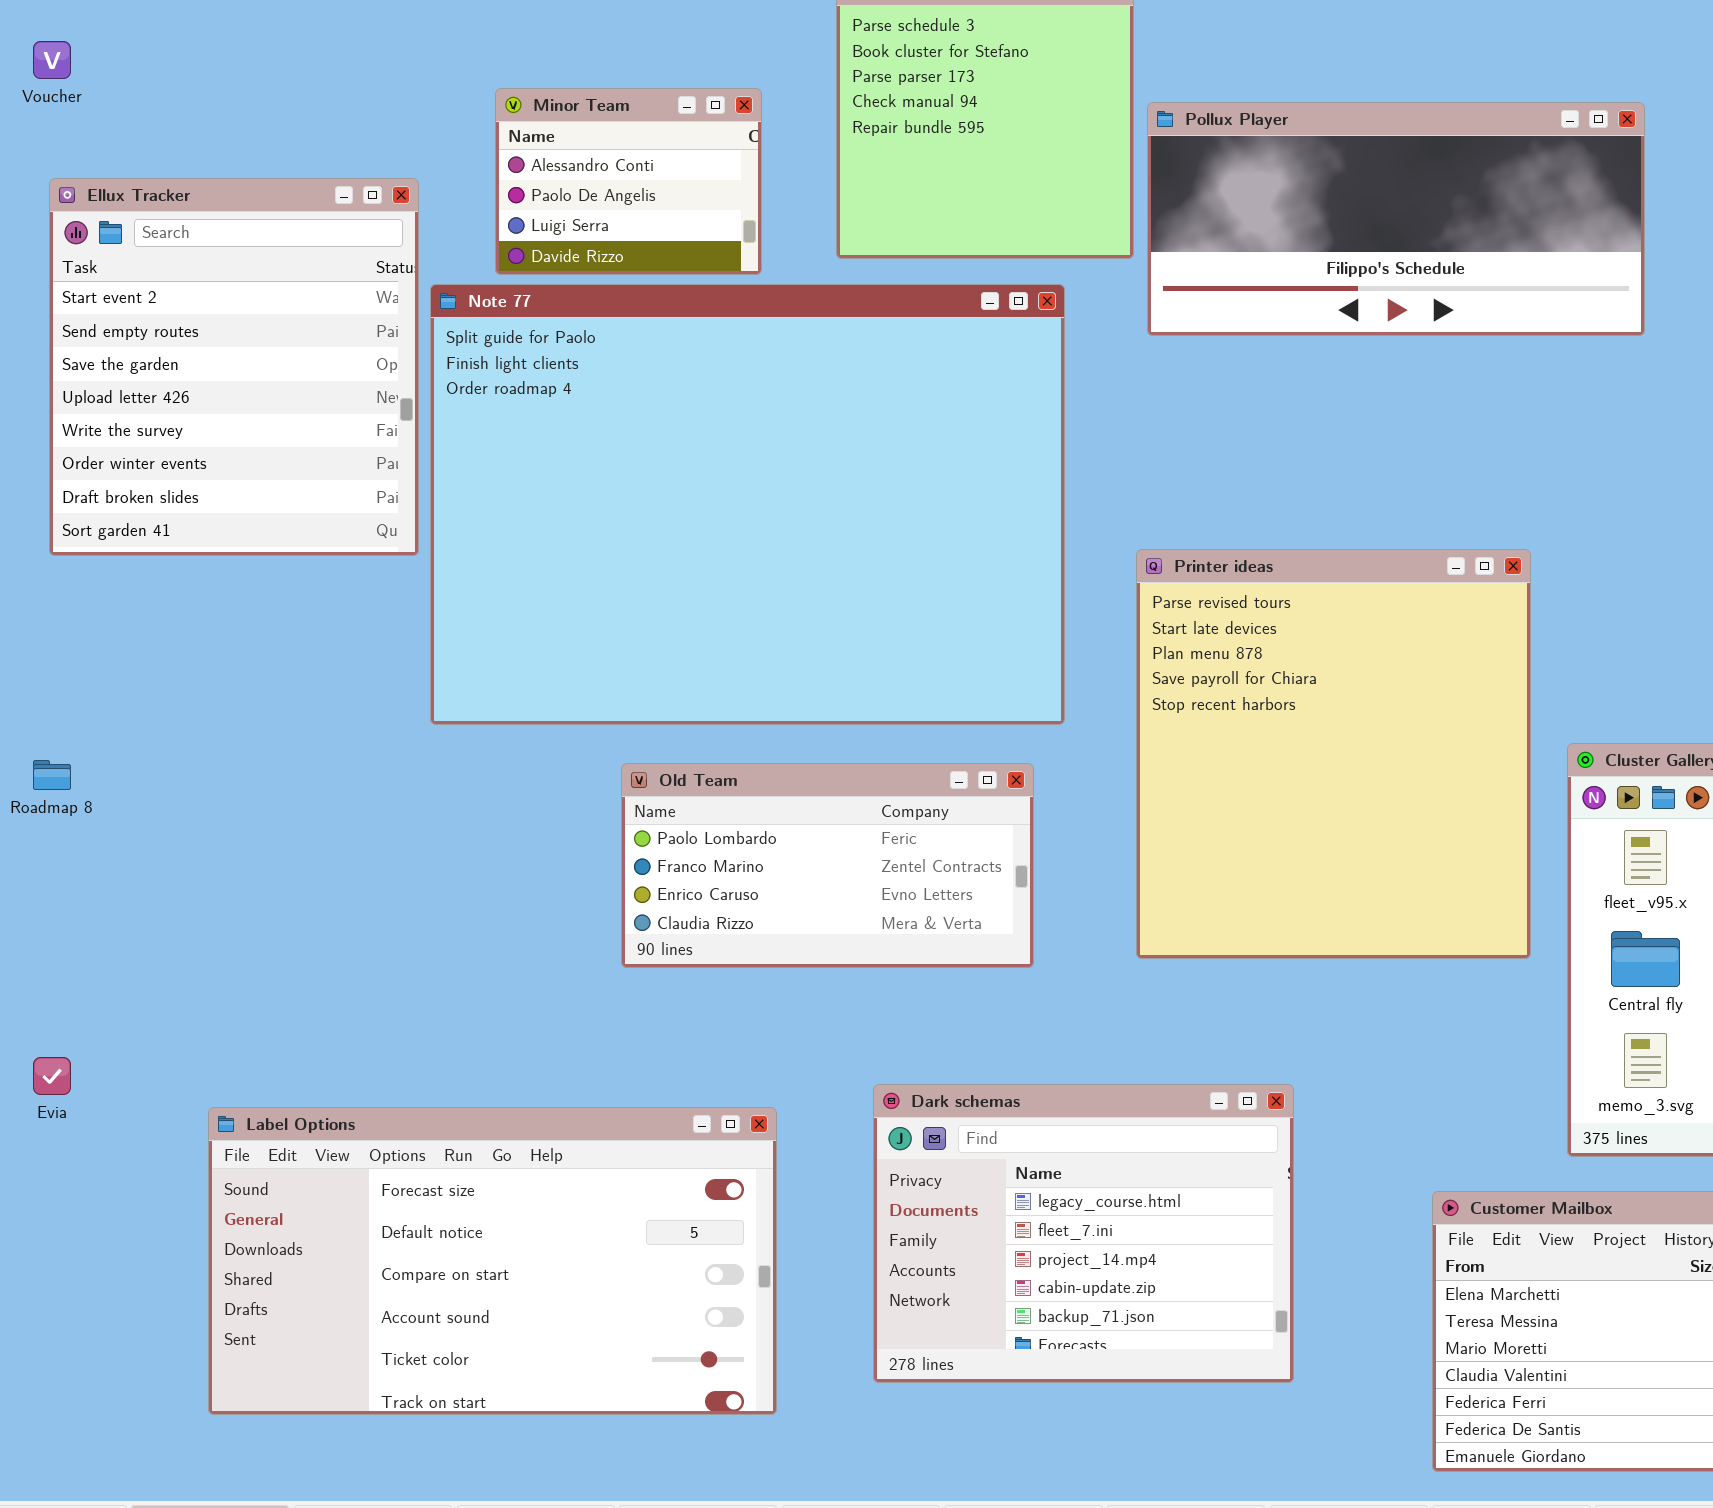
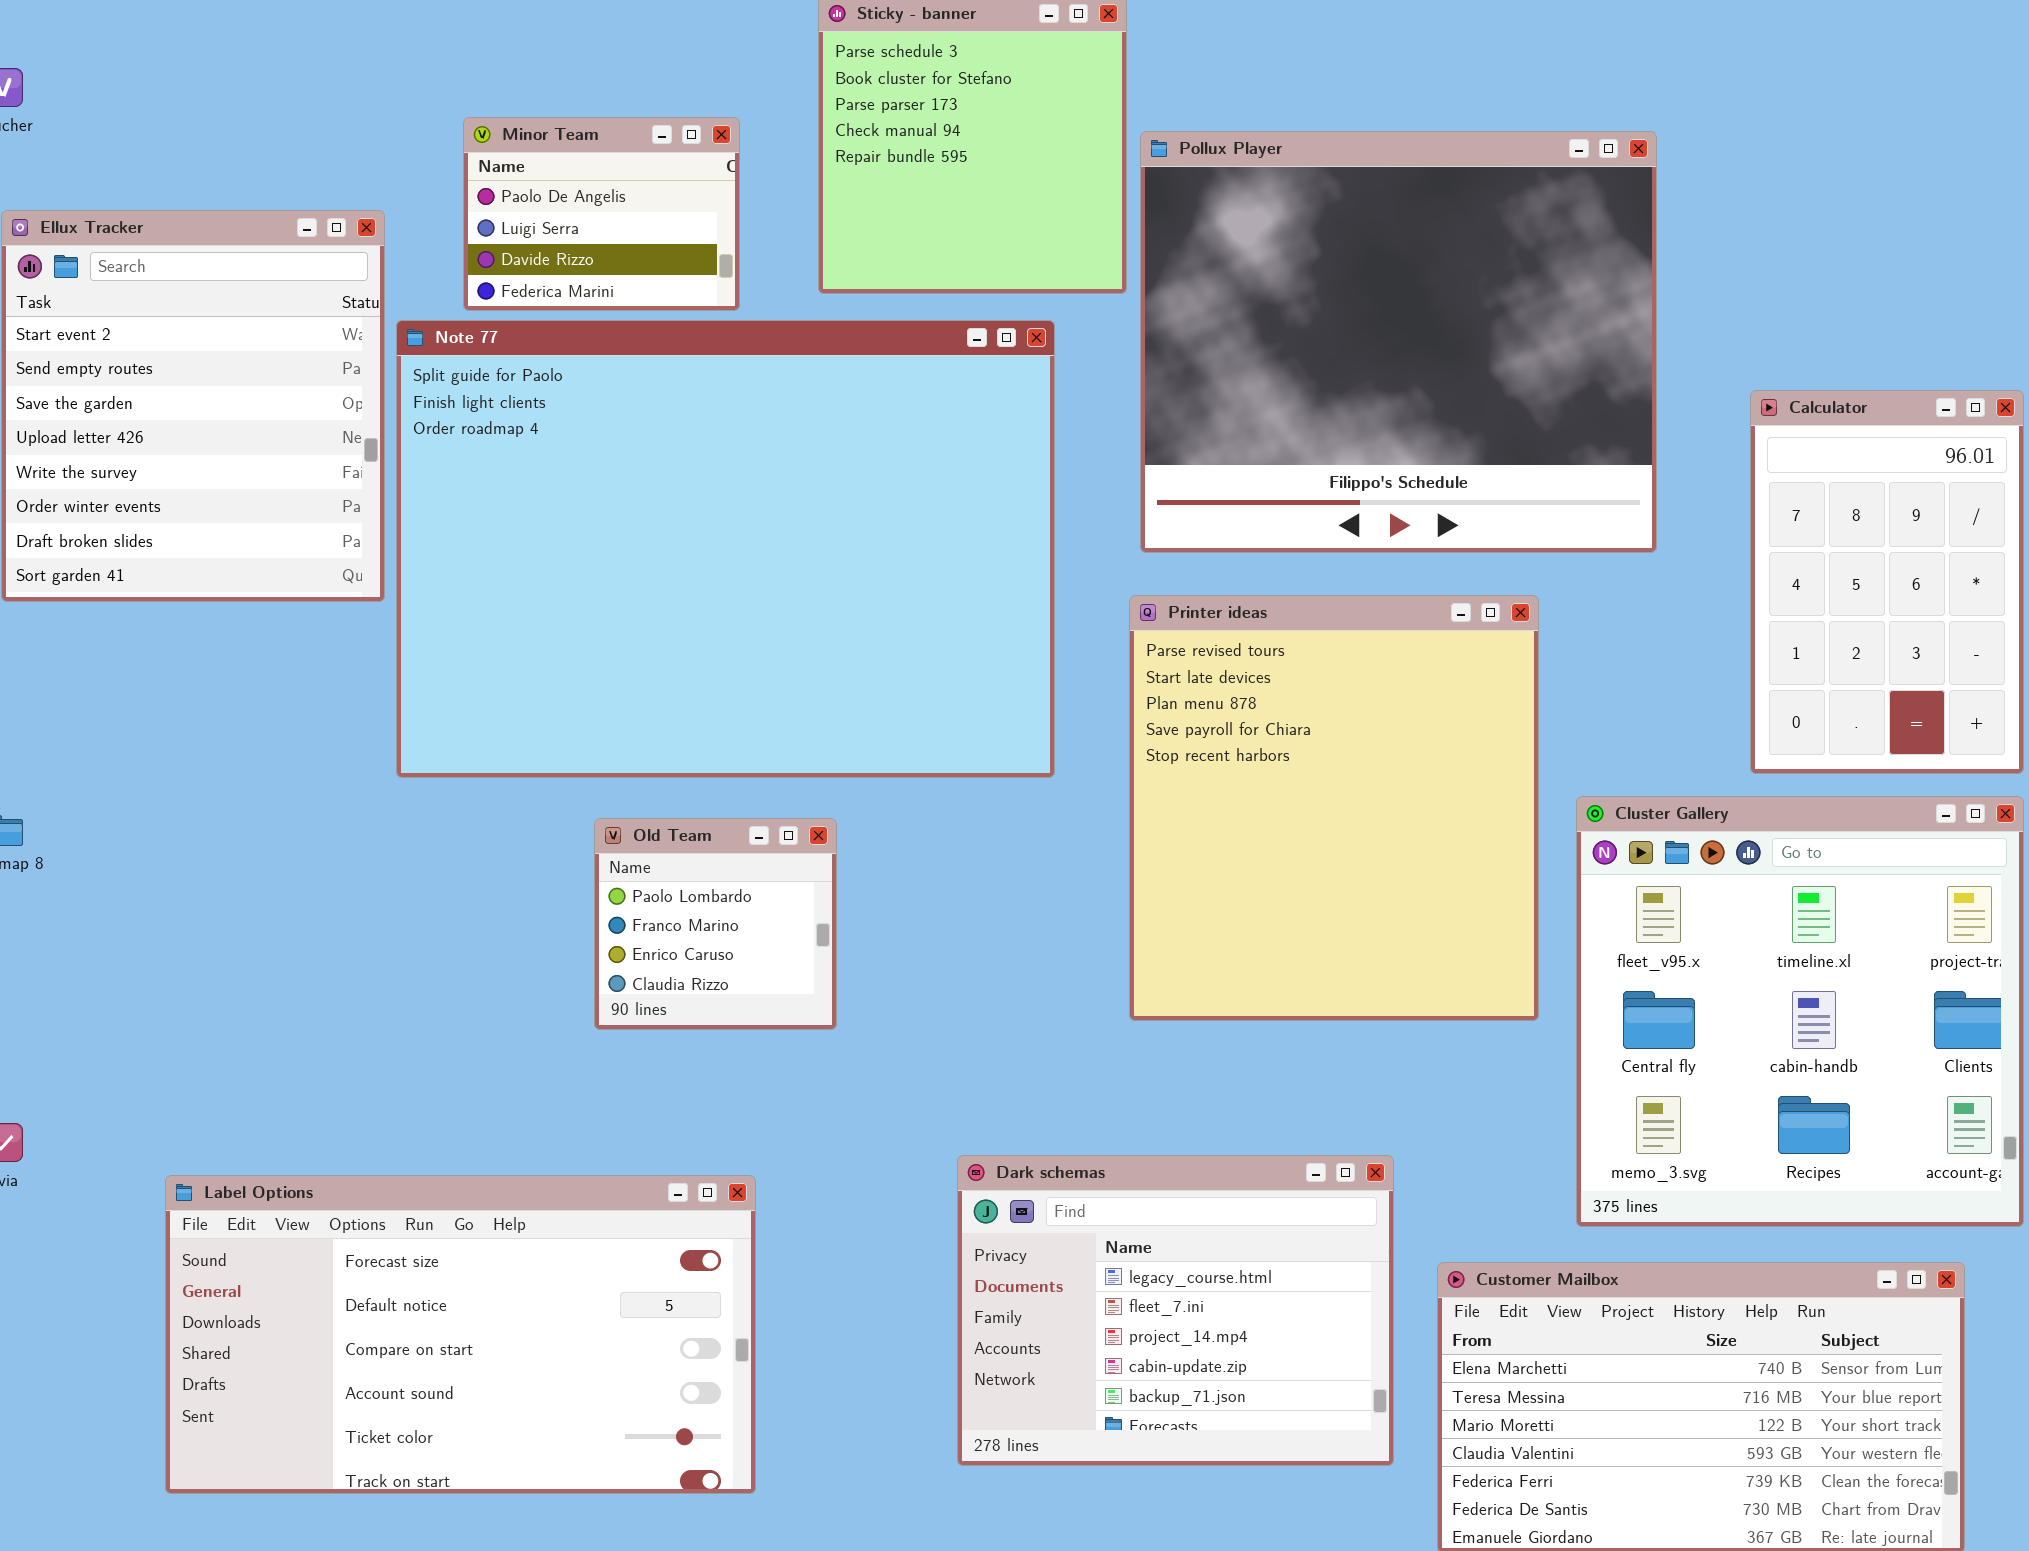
Minor Team: [495,88,762,275] -> [463,117,740,311], scrolled down 1 row
Pollux Player: [1147,102,1645,336] -> [1140,131,1657,553], resized
Old Team: [621,763,1034,968] -> [594,818,837,1030], resized
Dark schemas: [873,1084,1294,1383] -> [957,1155,1394,1466], moved

